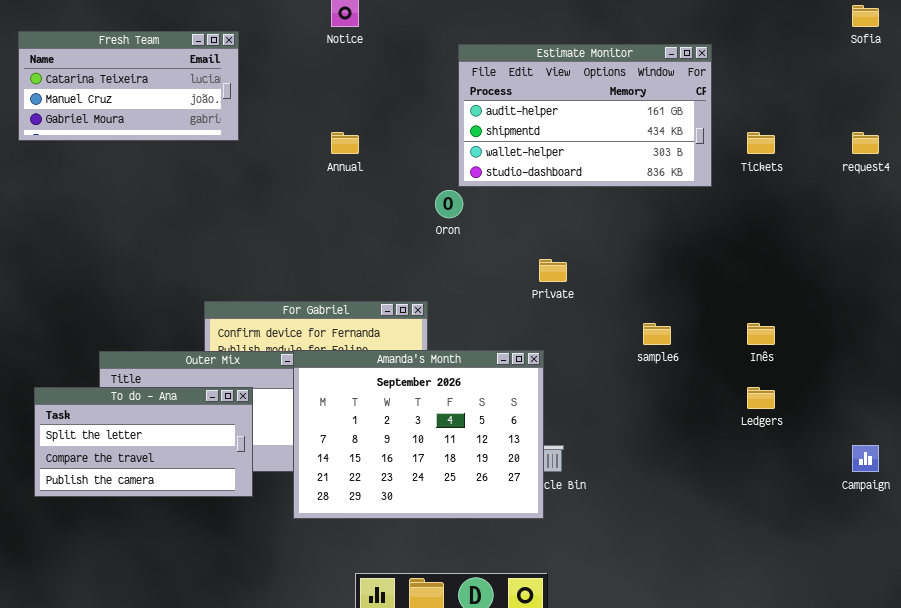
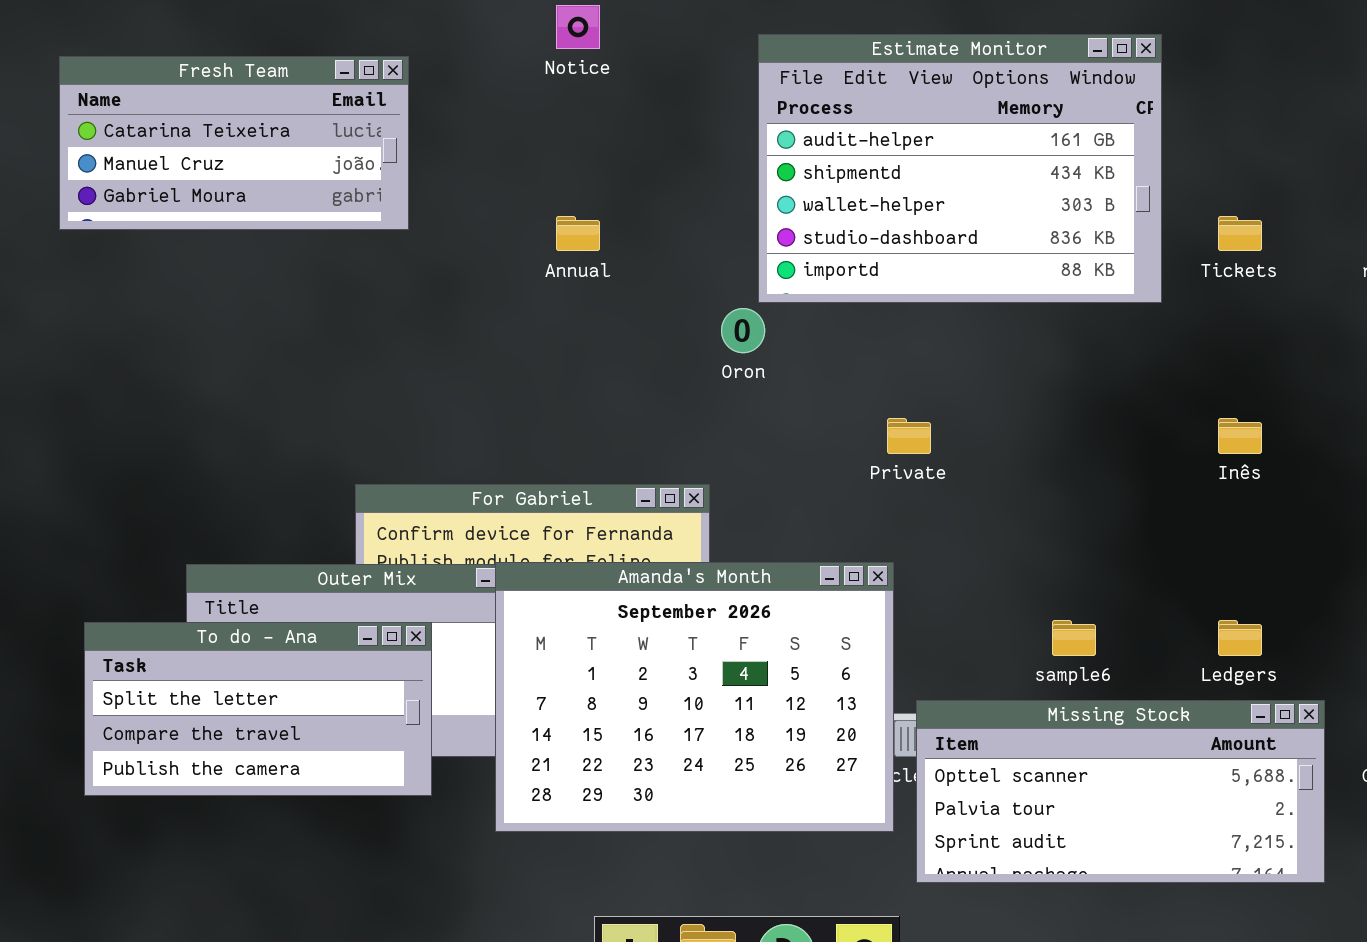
Estimate Monitor: [458,44,712,187] -> [758,34,1162,303], resized
sample6: [643,323,671,345] -> [1052,620,1096,656], moved
Inês: [747,323,775,345] -> [1218,418,1262,454], moved
Missing Stock: none -> [916,700,1325,883], opened

